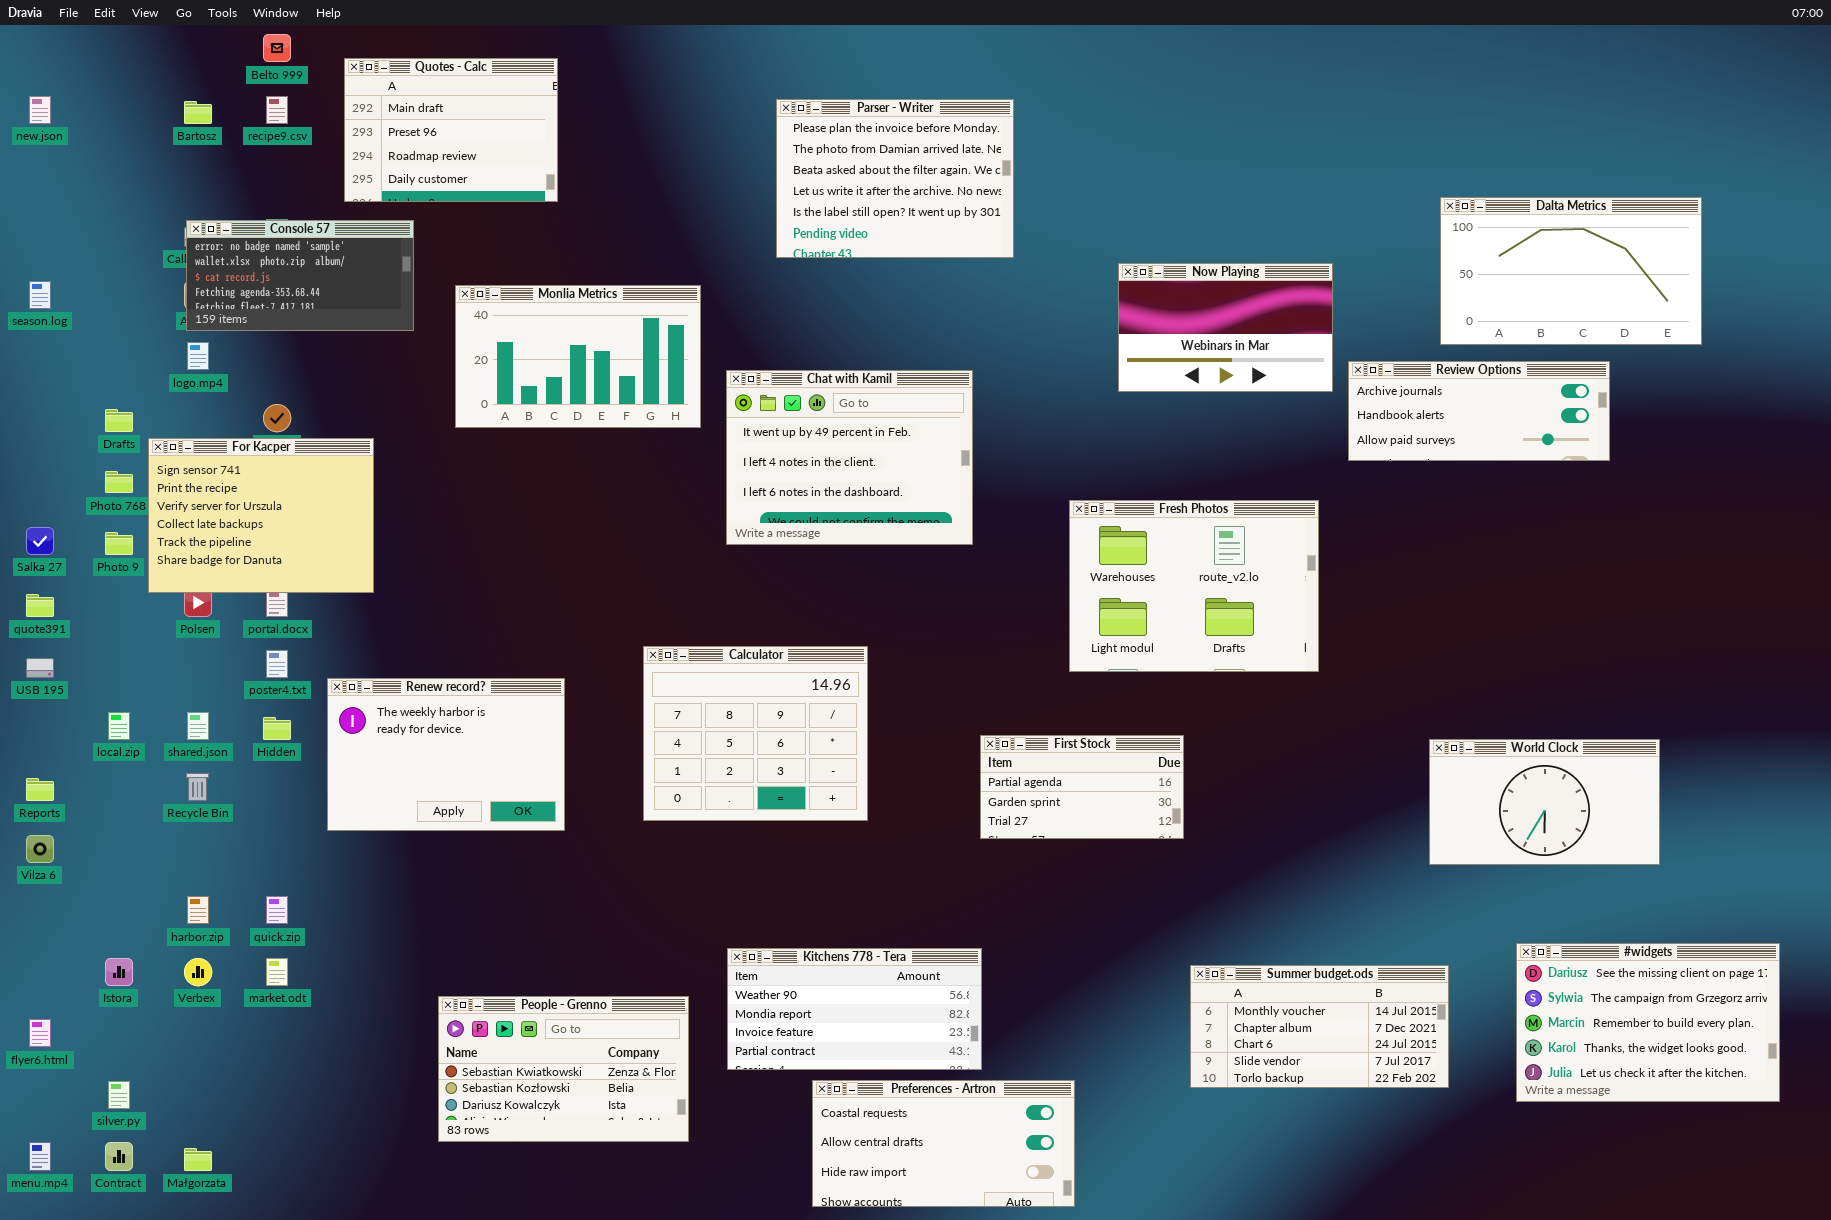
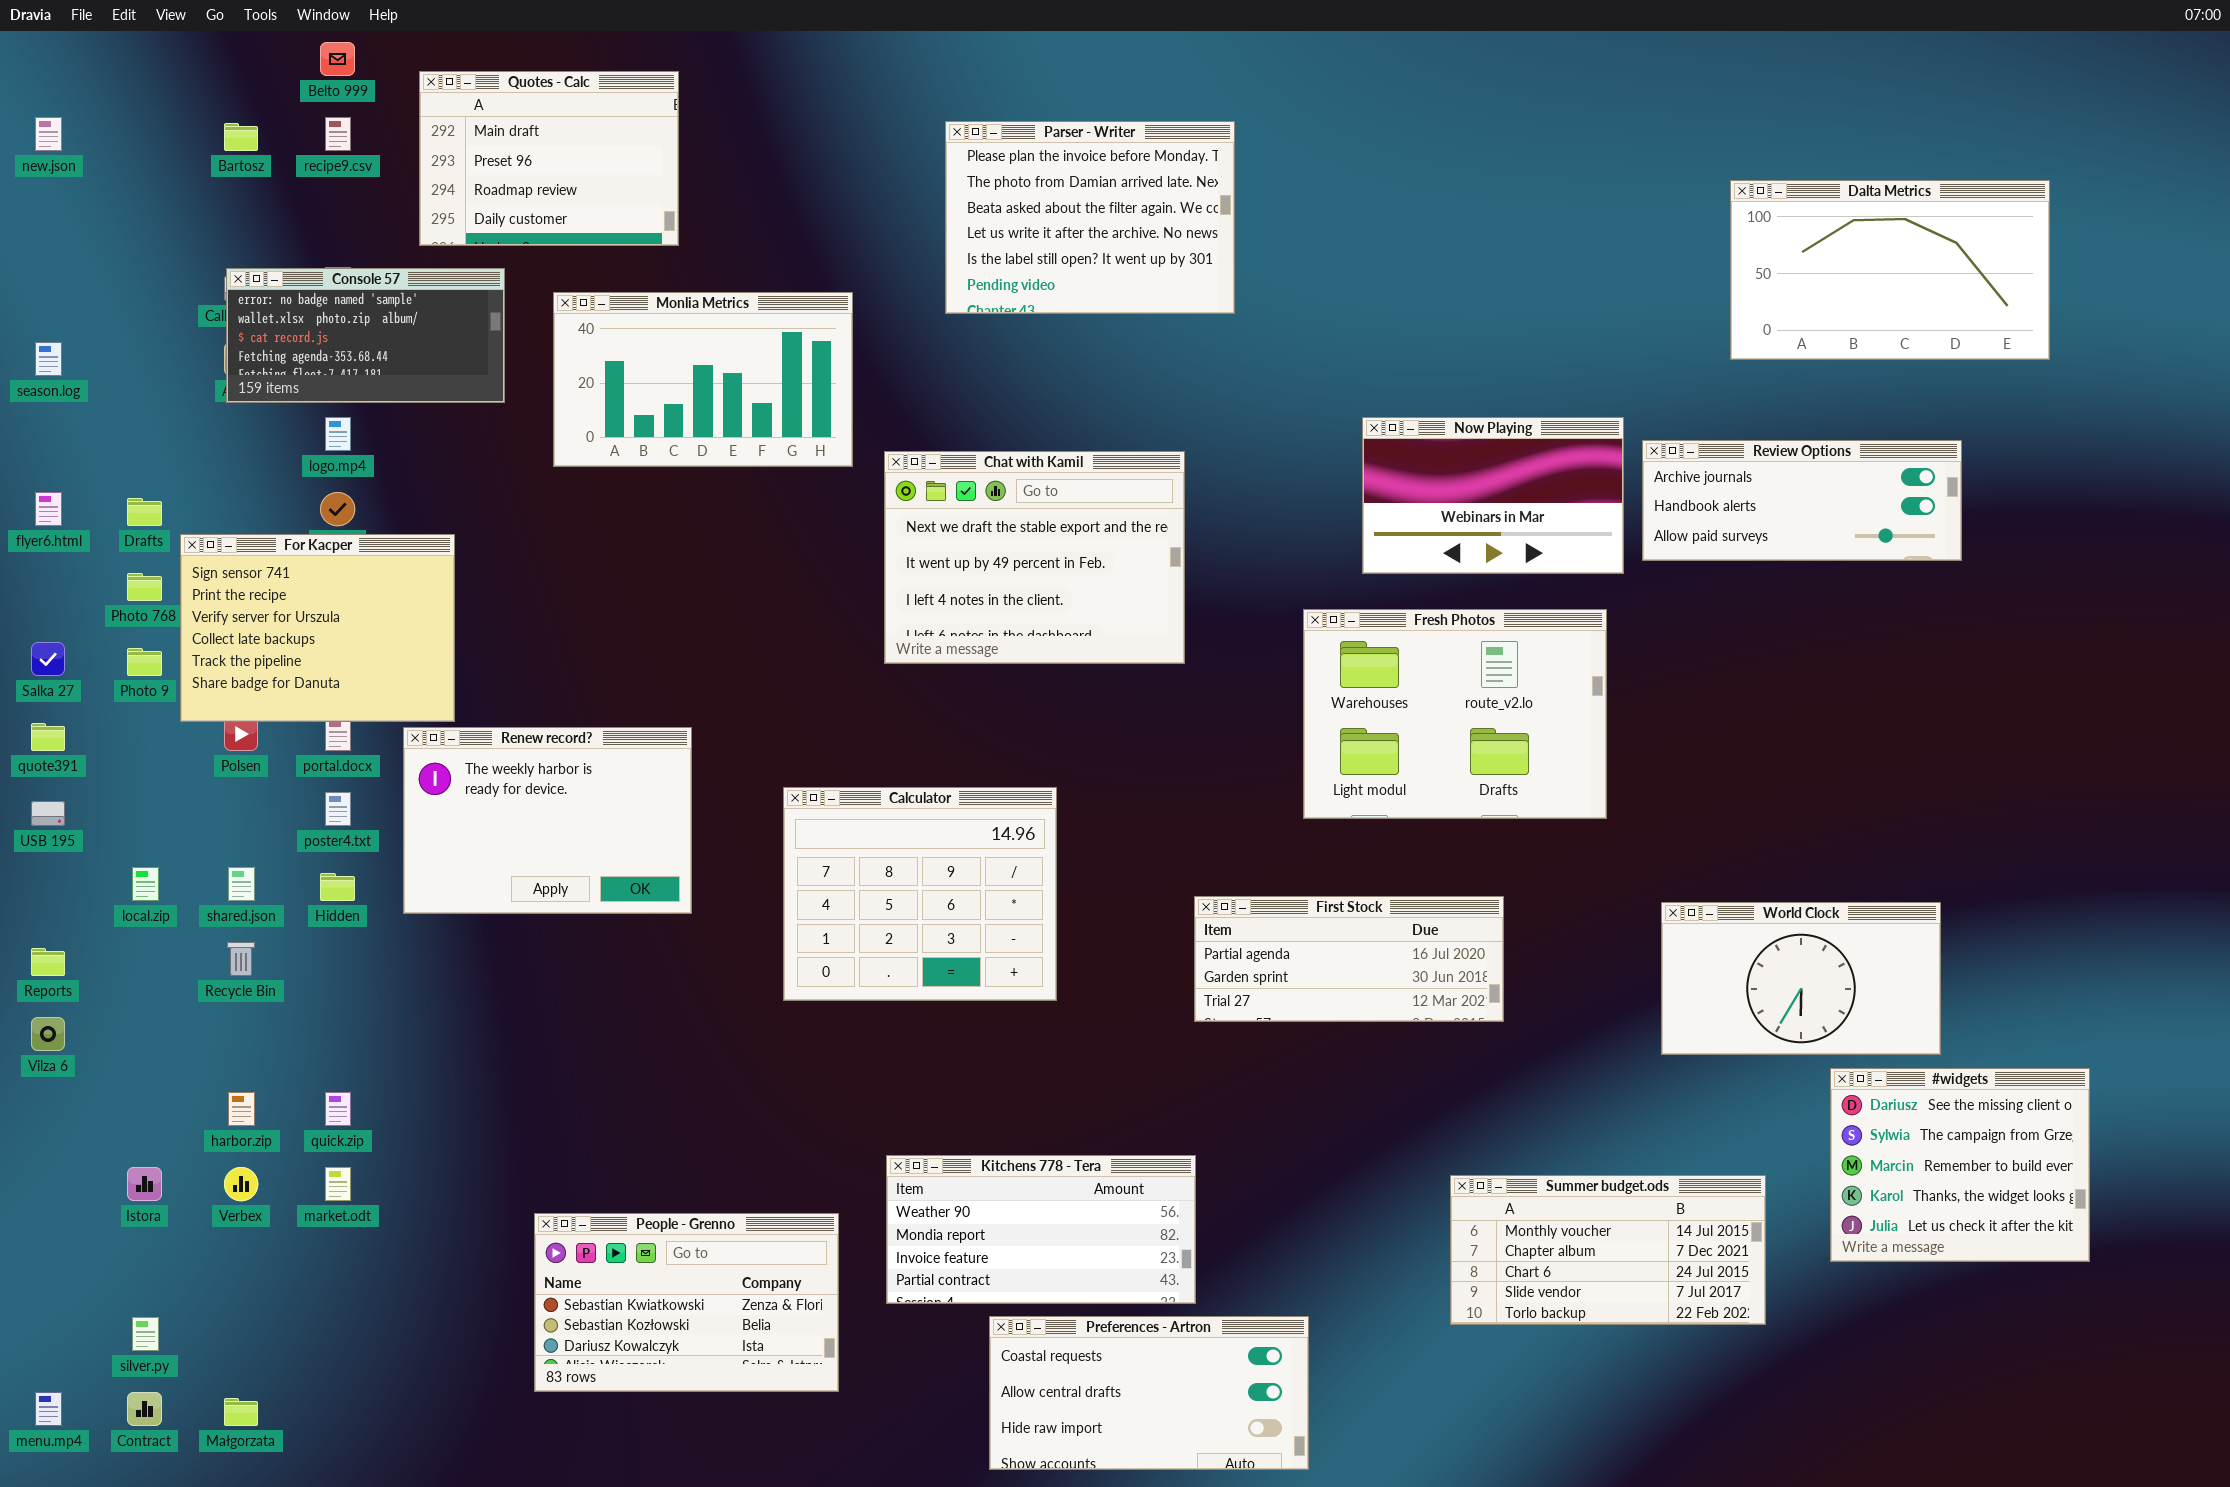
Dalta Metrics: [1440,197,1702,345] -> [1730,180,2050,360], moved
Now Playing: [1118,263,1333,392] -> [1362,417,1624,574], moved
Monlia Metrics: [455,285,701,428] -> [553,292,853,467], moved
logo.mp4: [187,342,209,370] -> [325,417,351,451], moved
Chat with Kamil: [726,370,973,545] -> [884,451,1185,664], scrolled up 1 row
Renew record?: [327,678,565,831] -> [403,727,692,914], moved
First Stock: [980,735,1184,839] -> [1194,896,1504,1022], resized
World Clock: [1429,739,1660,865] -> [1661,902,1941,1055], moved
#widgets: [1516,943,1780,1102] -> [1830,1068,2090,1262], moved, resized
flyer6.html: [29,1019,51,1047] -> [35,492,62,526], moved

